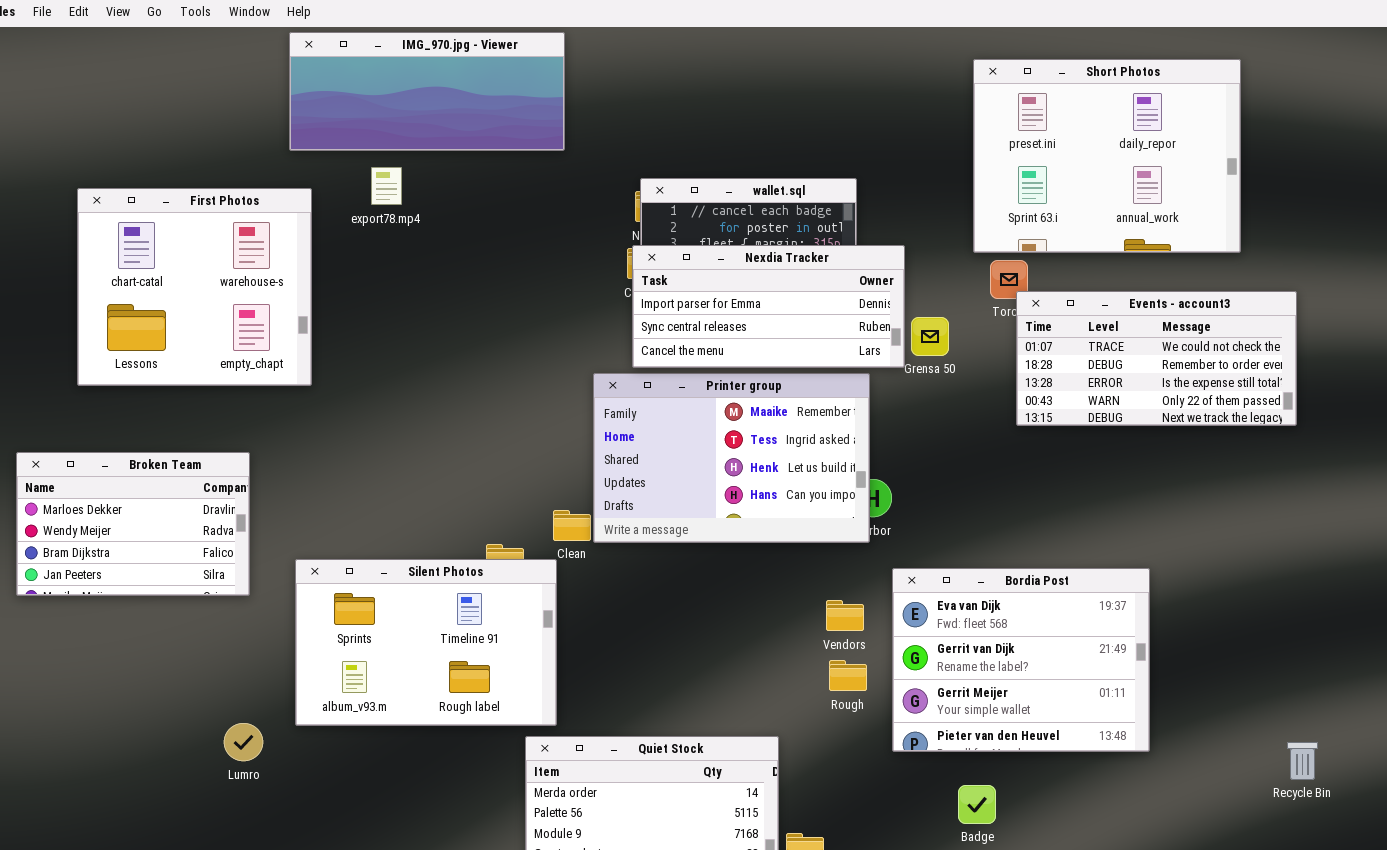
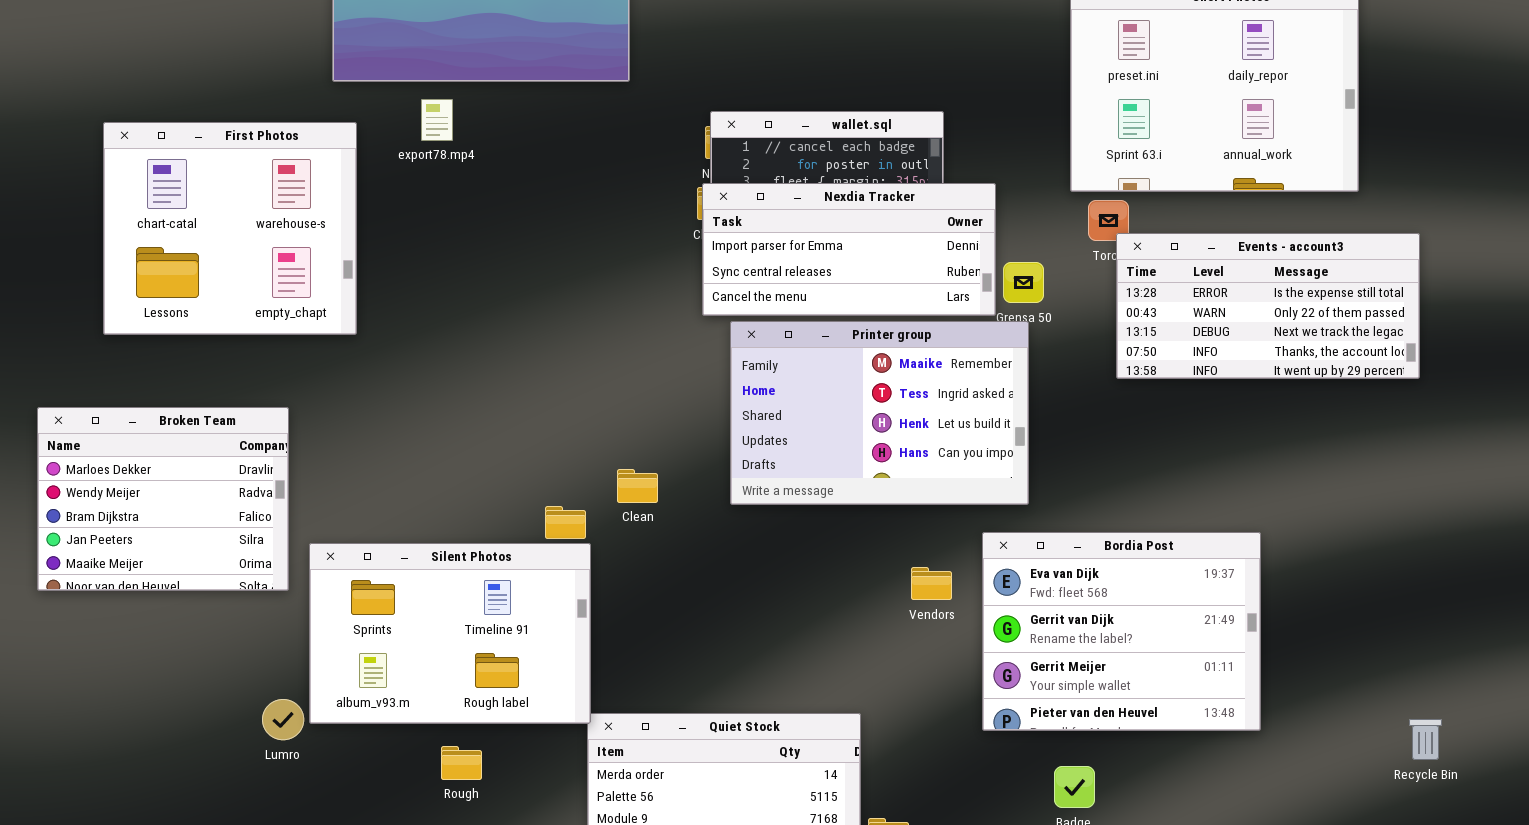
Events - account3: [1016,291,1297,426] -> [1116,233,1420,379], scrolled down 2 rows
Printer group: [593,373,870,543] -> [730,321,1029,505], moved
Broken Team: [16,452,250,596] -> [37,407,289,591], resized
Silent Photos: [295,559,557,726] -> [309,543,591,724], moved
Rough: [829,660,867,691] -> [441,746,482,780], moved

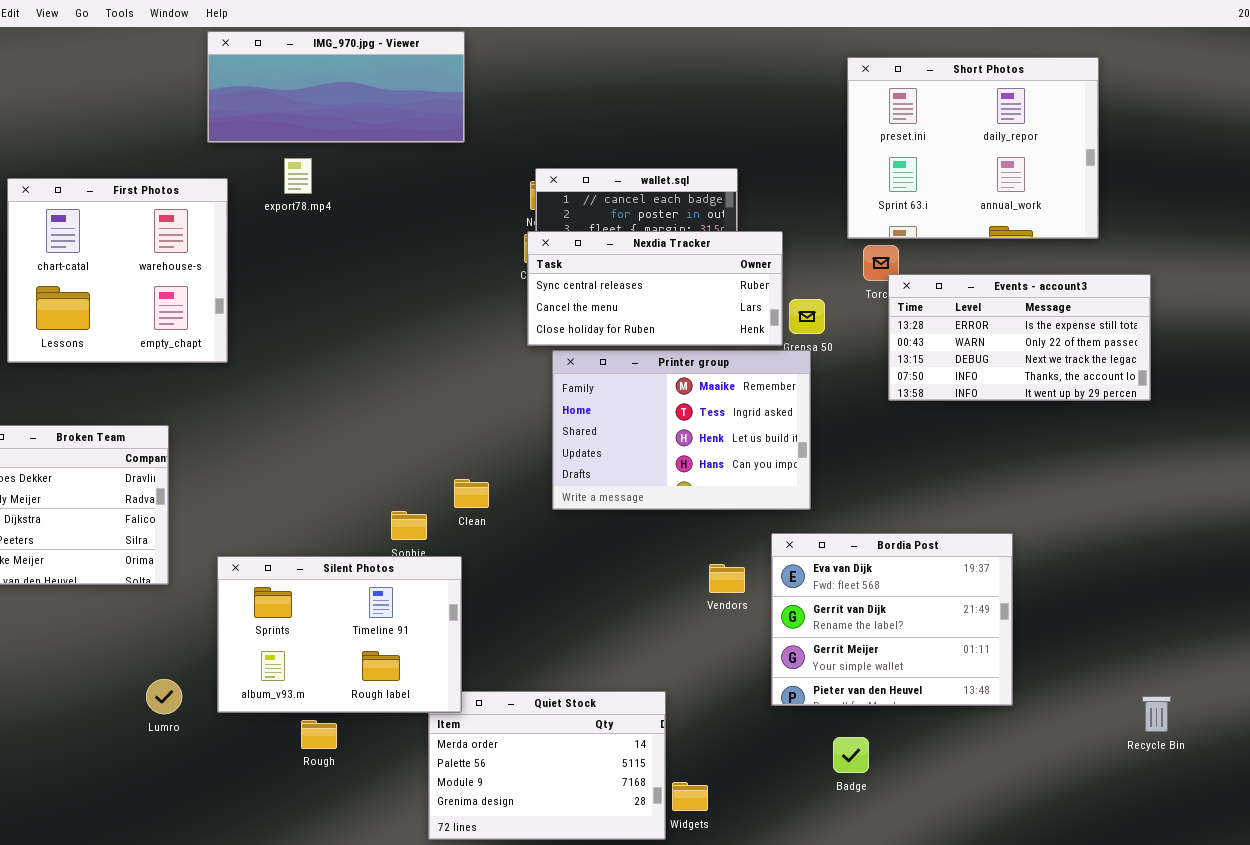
Nexdia Tracker: [702,183,996,316] -> [527,231,783,346], scrolled down 1 row
Silent Photos: [309,543,591,724] -> [217,556,462,713], moved

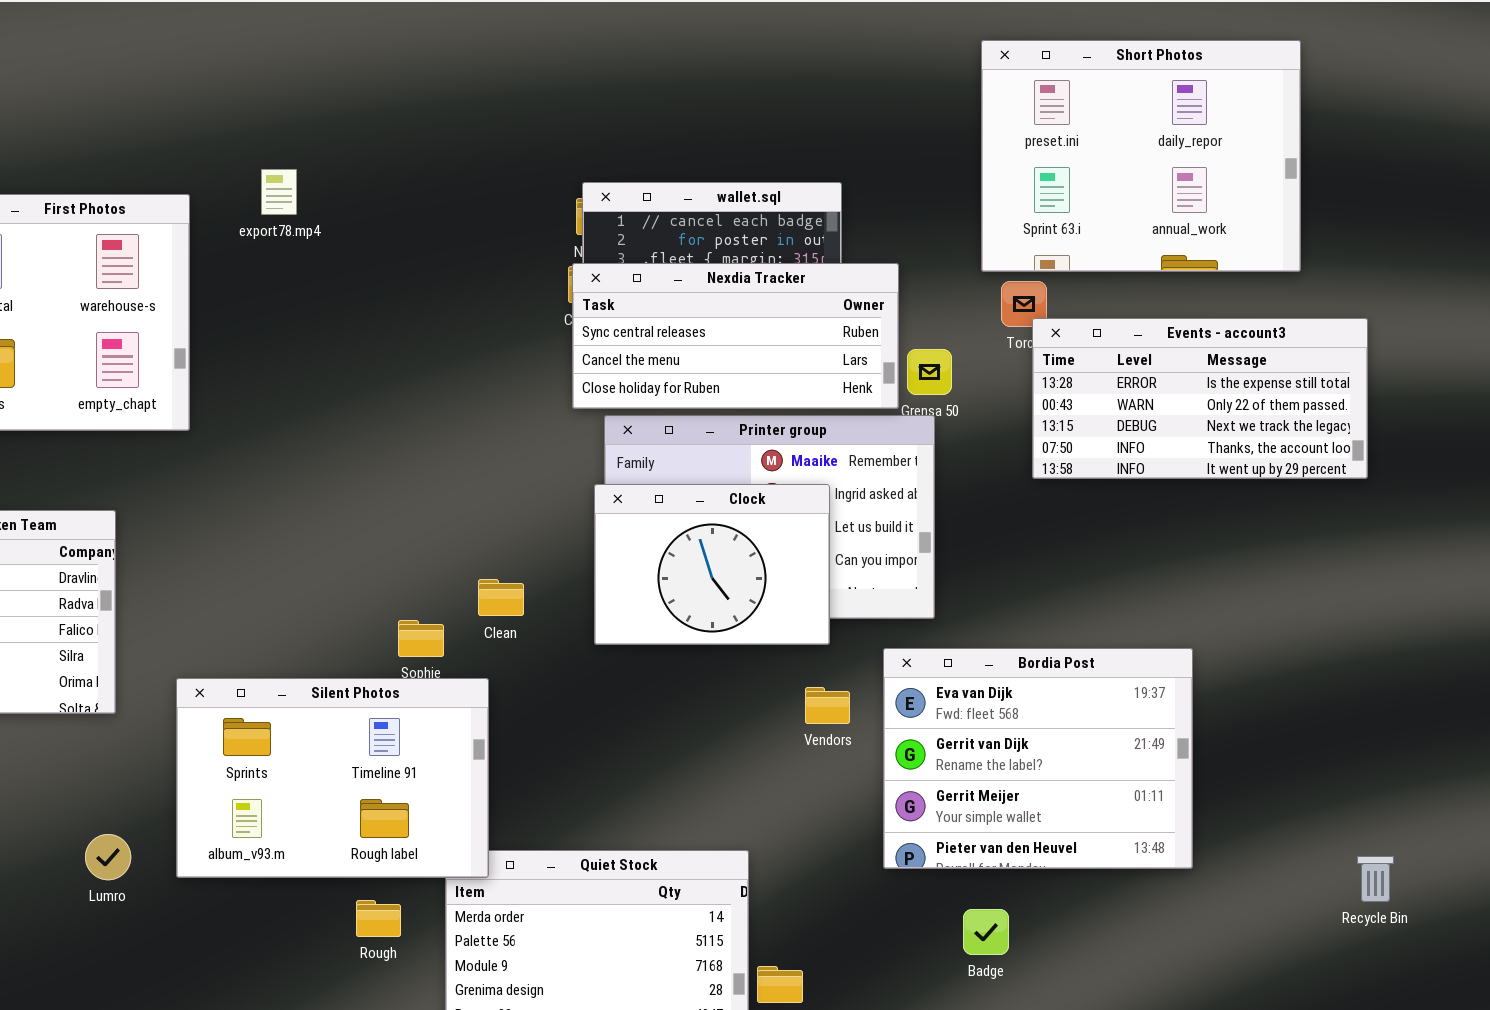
IMG_970.jpg - Viewer: [207,31,465,143] -> none, closed
Clock: none -> [594,484,830,645], opened
Rough: [301,720,337,749] -> [356,900,401,937], moved

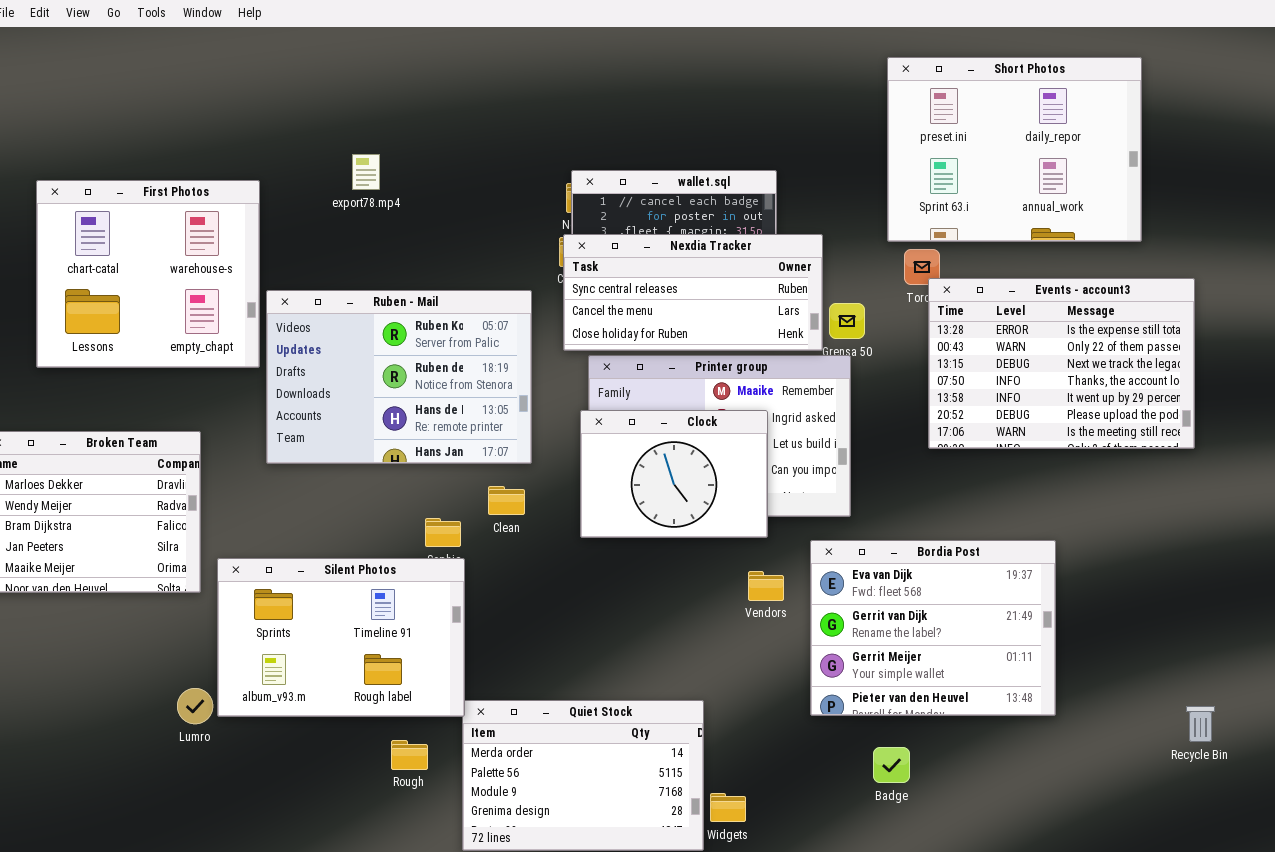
export78.mp4: [261,169,297,215] -> [352,154,380,190], moved
Events - account3: [1032,318,1368,479] -> [928,278,1195,449], resized
Ruben - Mail: none -> [266,290,532,464], opened
Silent Photos: [176,678,489,878] -> [217,558,465,717], moved

